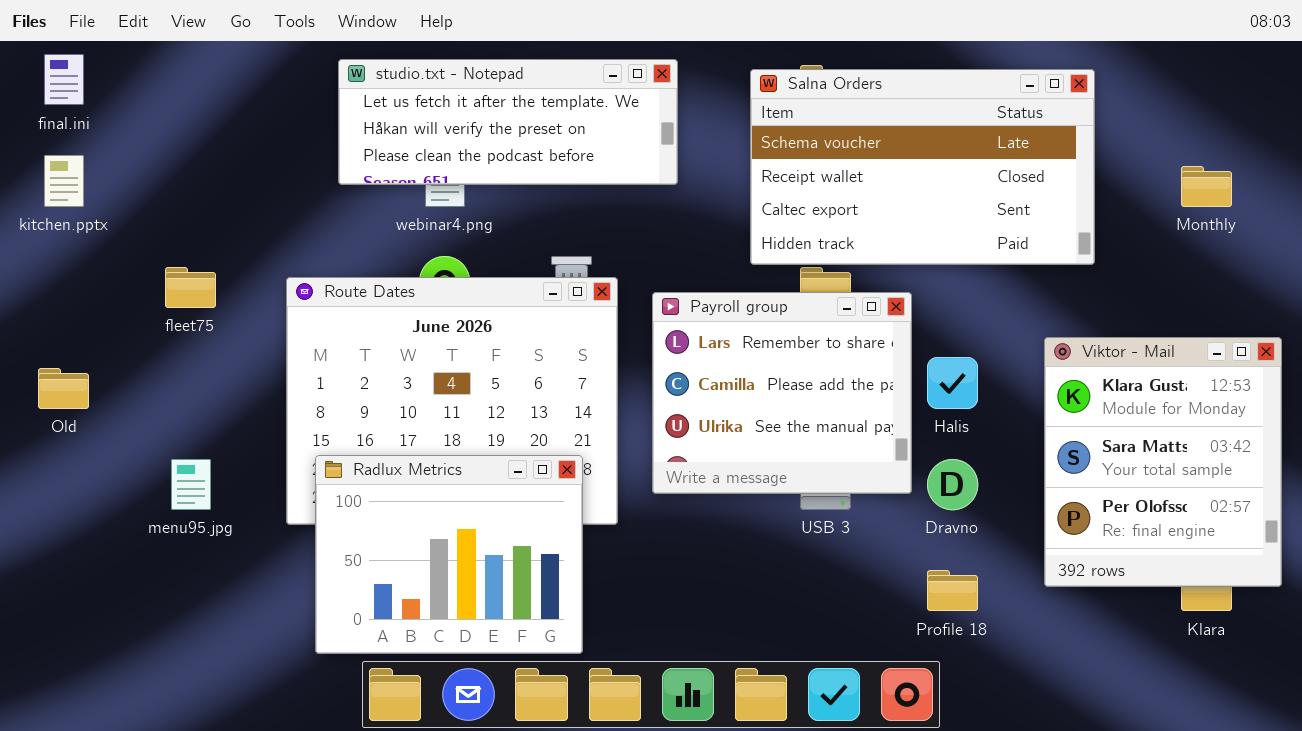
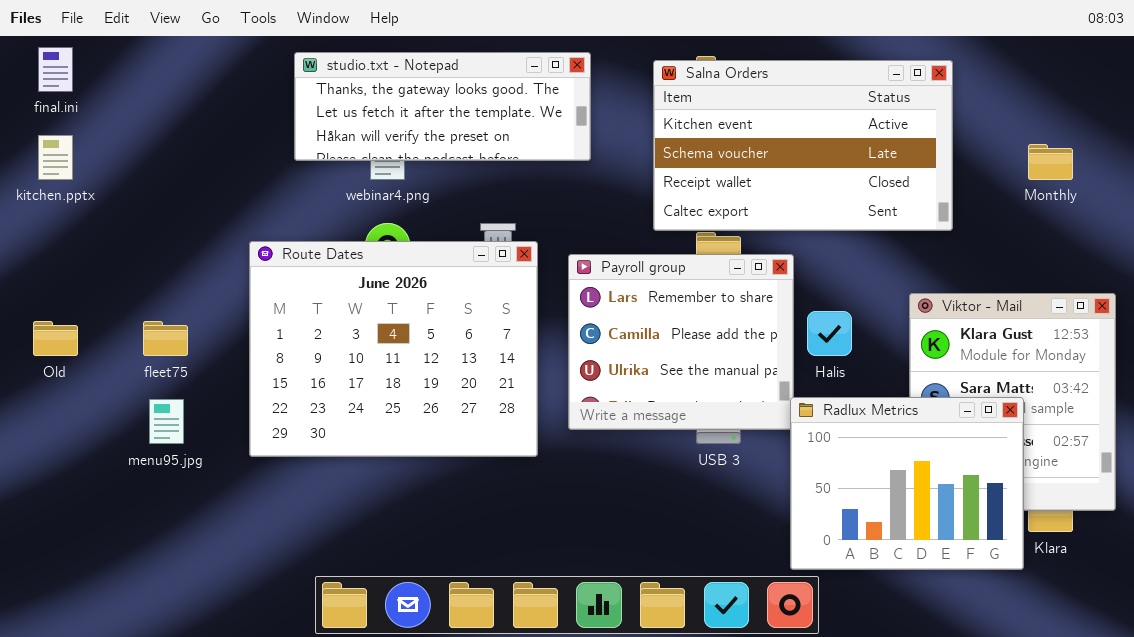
studio.txt - Notepad: [338,59,678,185] -> [294,52,591,161], scrolled up 1 row
Salna Orders: [750,69,1095,265] -> [653,60,953,231], scrolled up 1 row
fleet75: [165,267,216,308] -> [143,321,188,356], moved
Radlux Metrics: [315,455,583,654] -> [790,397,1024,570], moved

